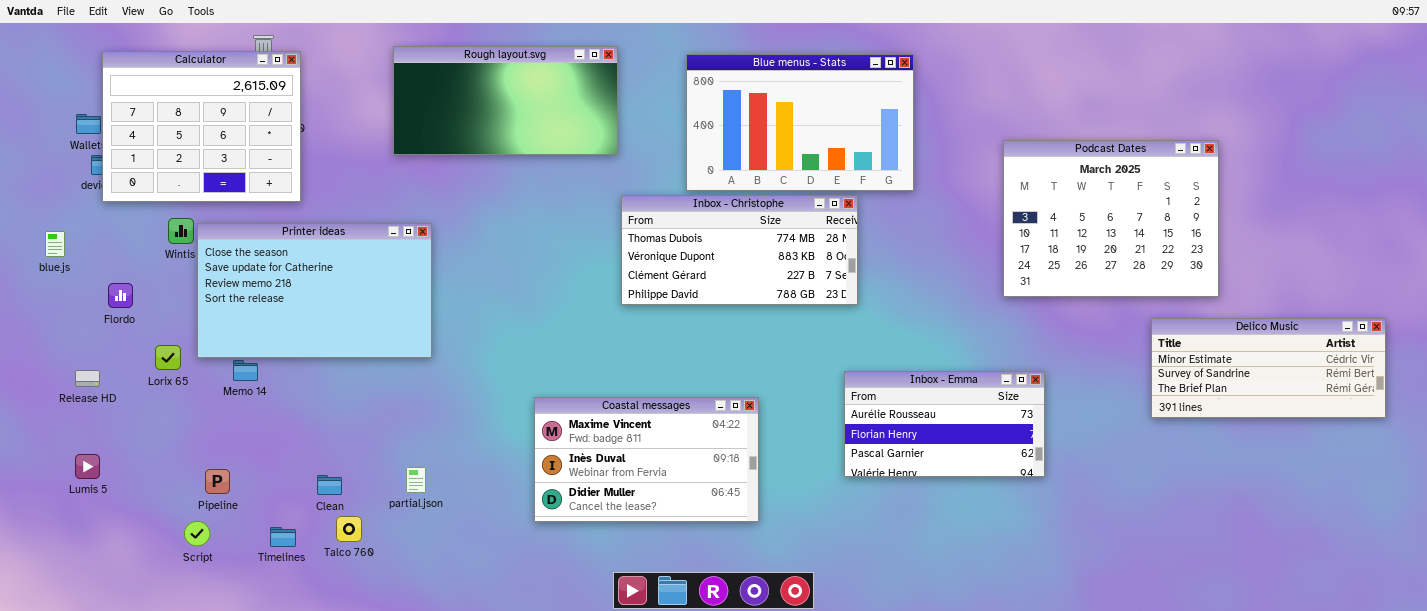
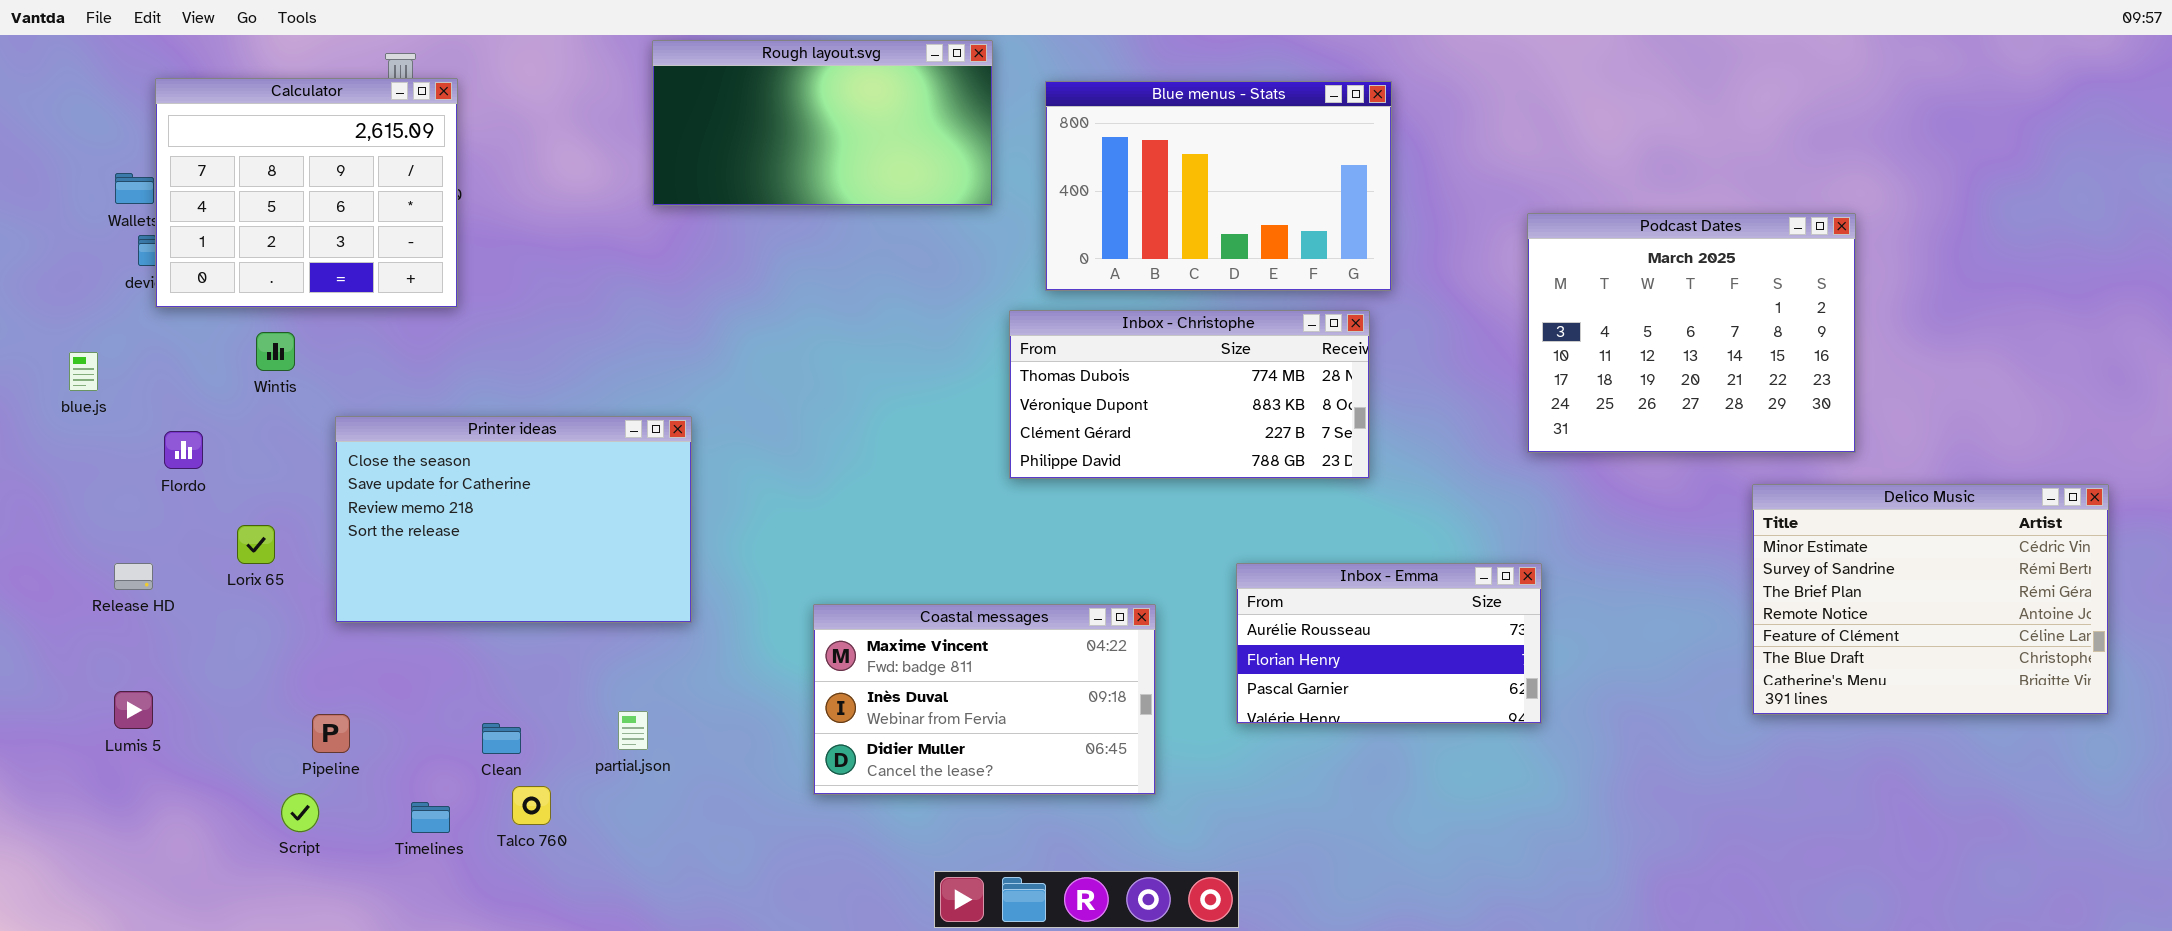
Rough layout.svg: [393,46,618,155] -> [652,40,993,206], moved
Inbox - Christophe: [621,195,858,305] -> [1009,310,1370,479], moved
Printer ideas: [197,223,432,358] -> [335,416,692,623], moved
Delico Music: [1151,318,1386,418] -> [1752,484,2109,715], resized
Inbox - Emma: [844,371,1045,477] -> [1236,563,1542,724], moved

